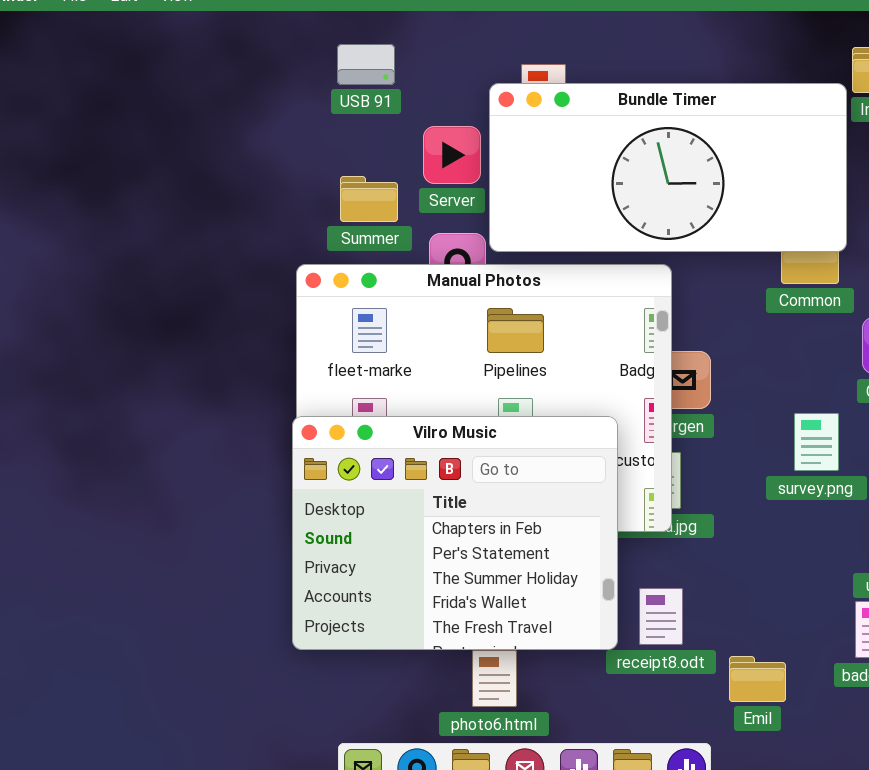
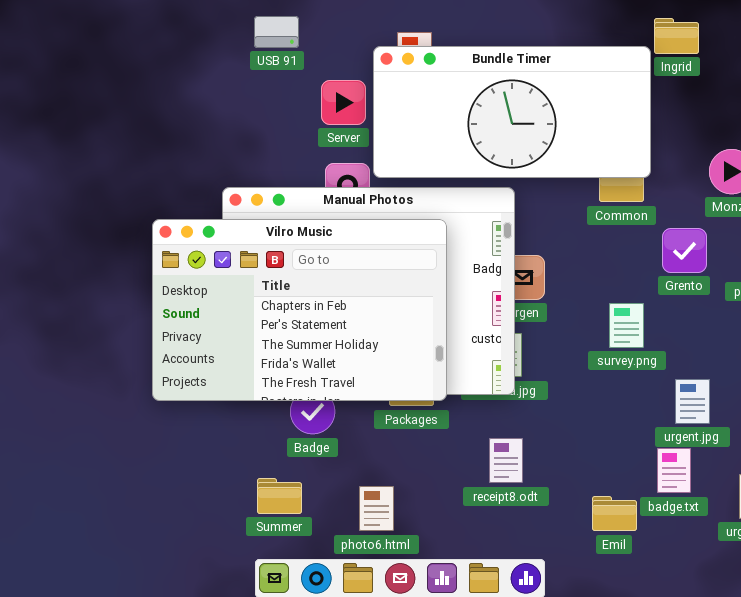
Summer: [340,176,398,222] -> [257,478,302,514], moved
Vilro Music: [292,416,618,650] -> [152,219,447,401], moved, resized
Emil: [729,656,786,702] -> [592,496,637,531], moved

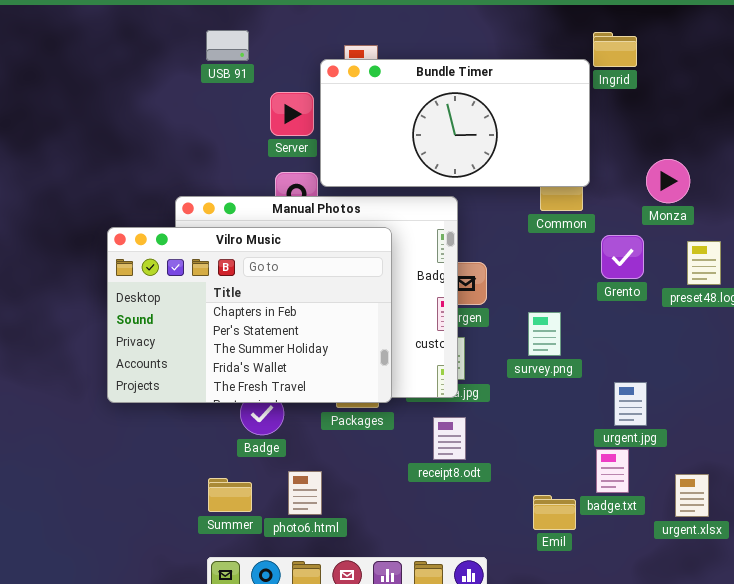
survey.png: [609,303,644,348] -> [528,312,561,356], moved
receipt8.odt: [489,438,523,483] -> [433,417,466,460], moved
photo6.html: [359,486,394,531] -> [288,471,322,515], moved

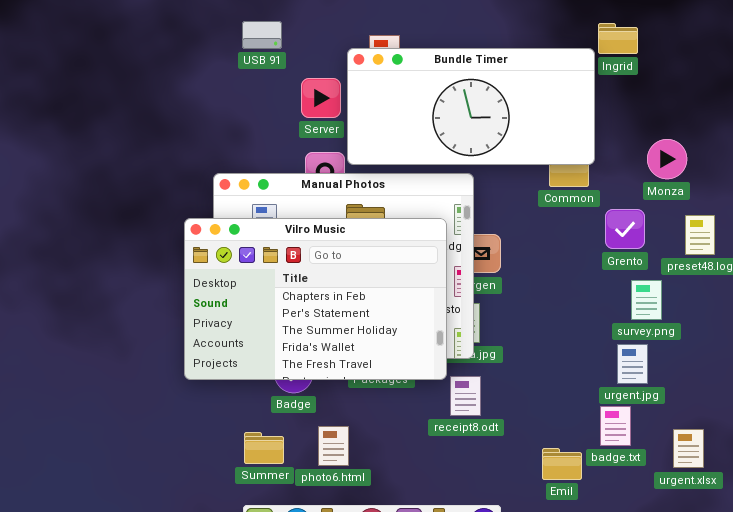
Vilro Music: [107,227,392,403] -> [184,218,447,380], moved
survey.png: [528,312,561,356] -> [631,280,662,320], moved

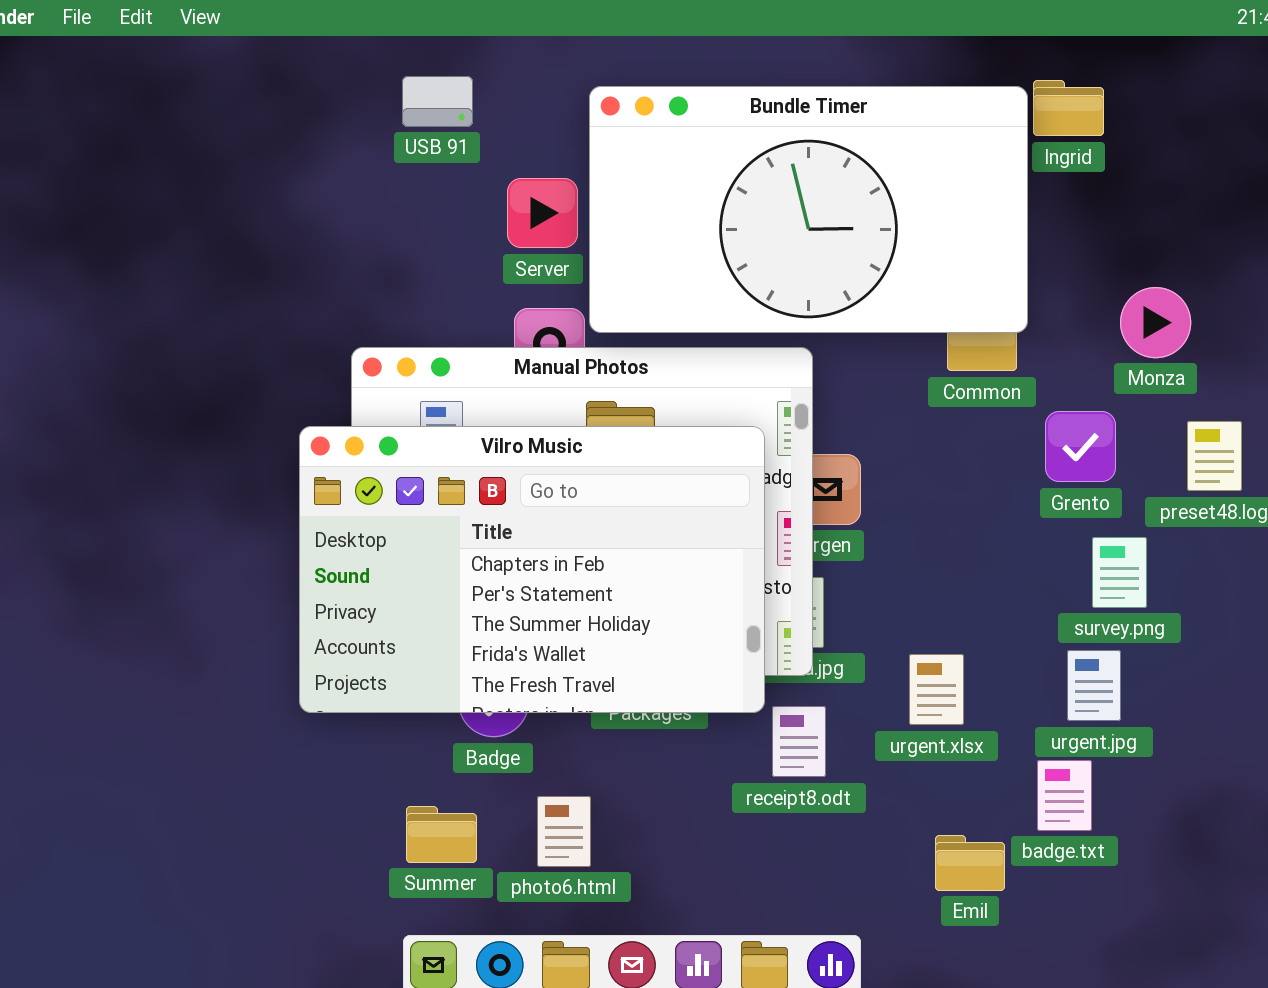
Bundle Timer: [347,48,595,165] -> [589,86,1028,333], resized
urgent.xlsx: [673,429,704,468] -> [909,654,964,725], moved

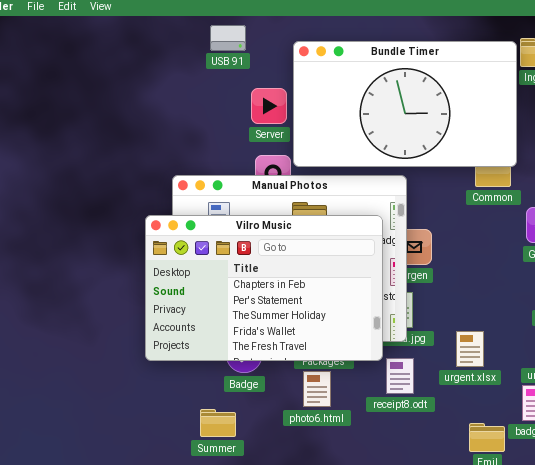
USB 91: [402,76,473,127] -> [210,25,246,51], moved
photo6.html: [537,796,591,867] -> [303,371,331,407], moved

